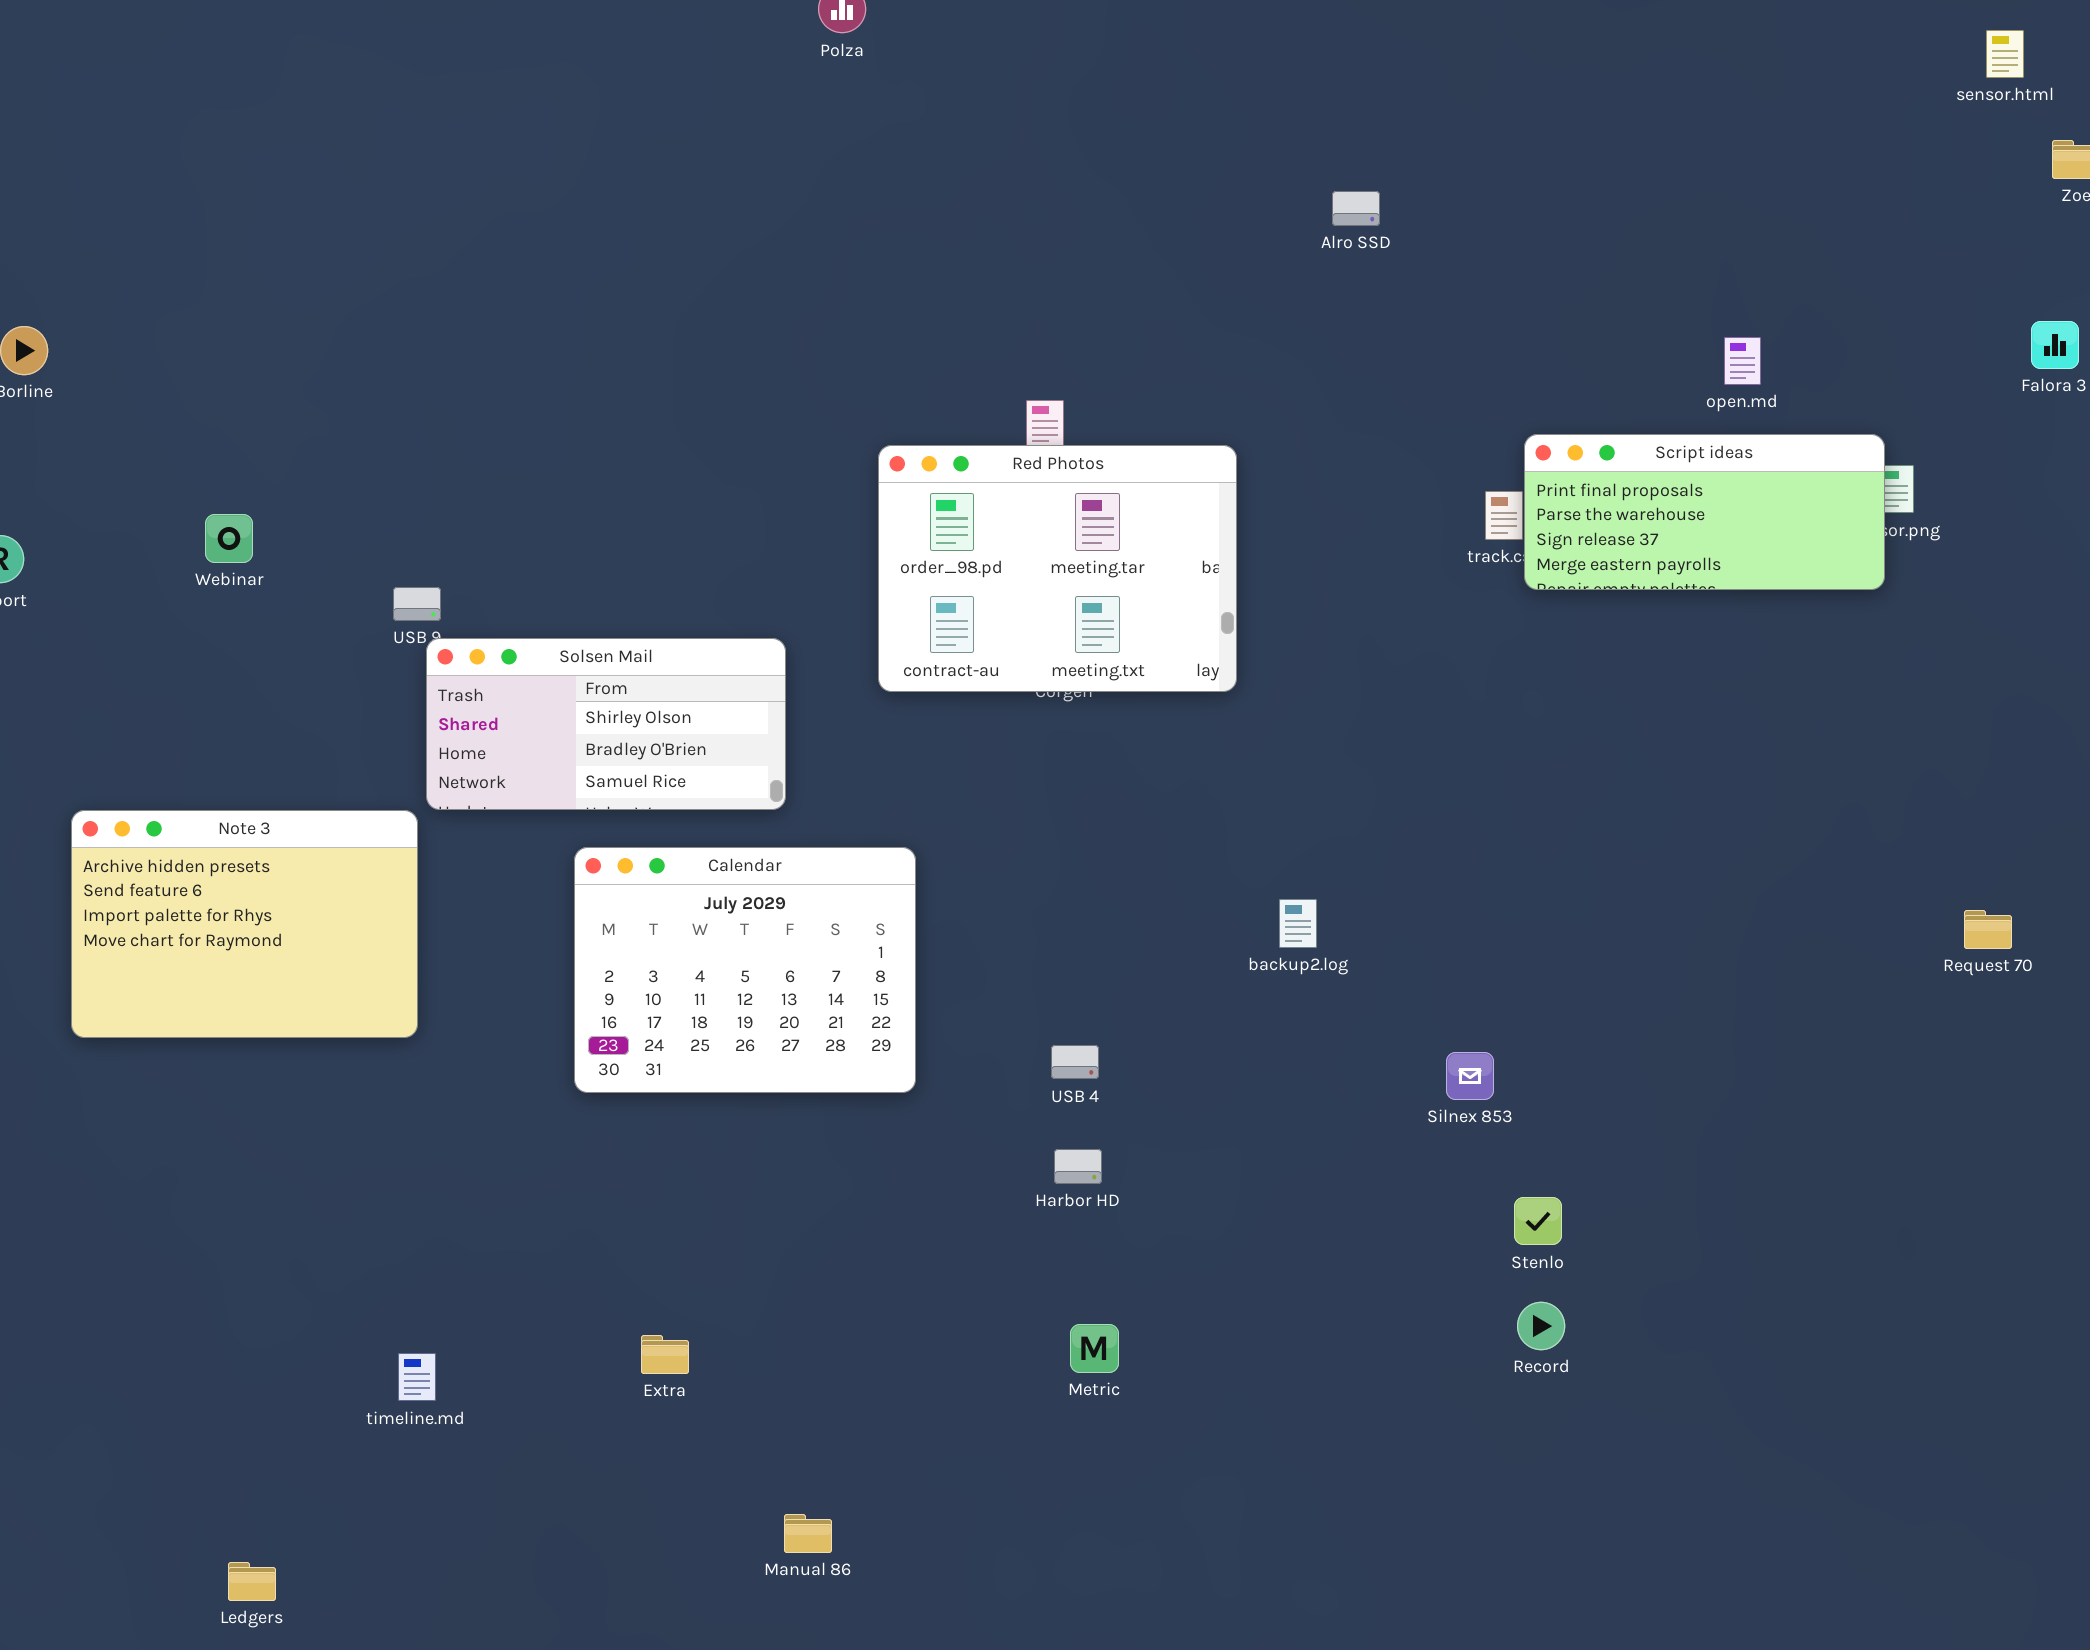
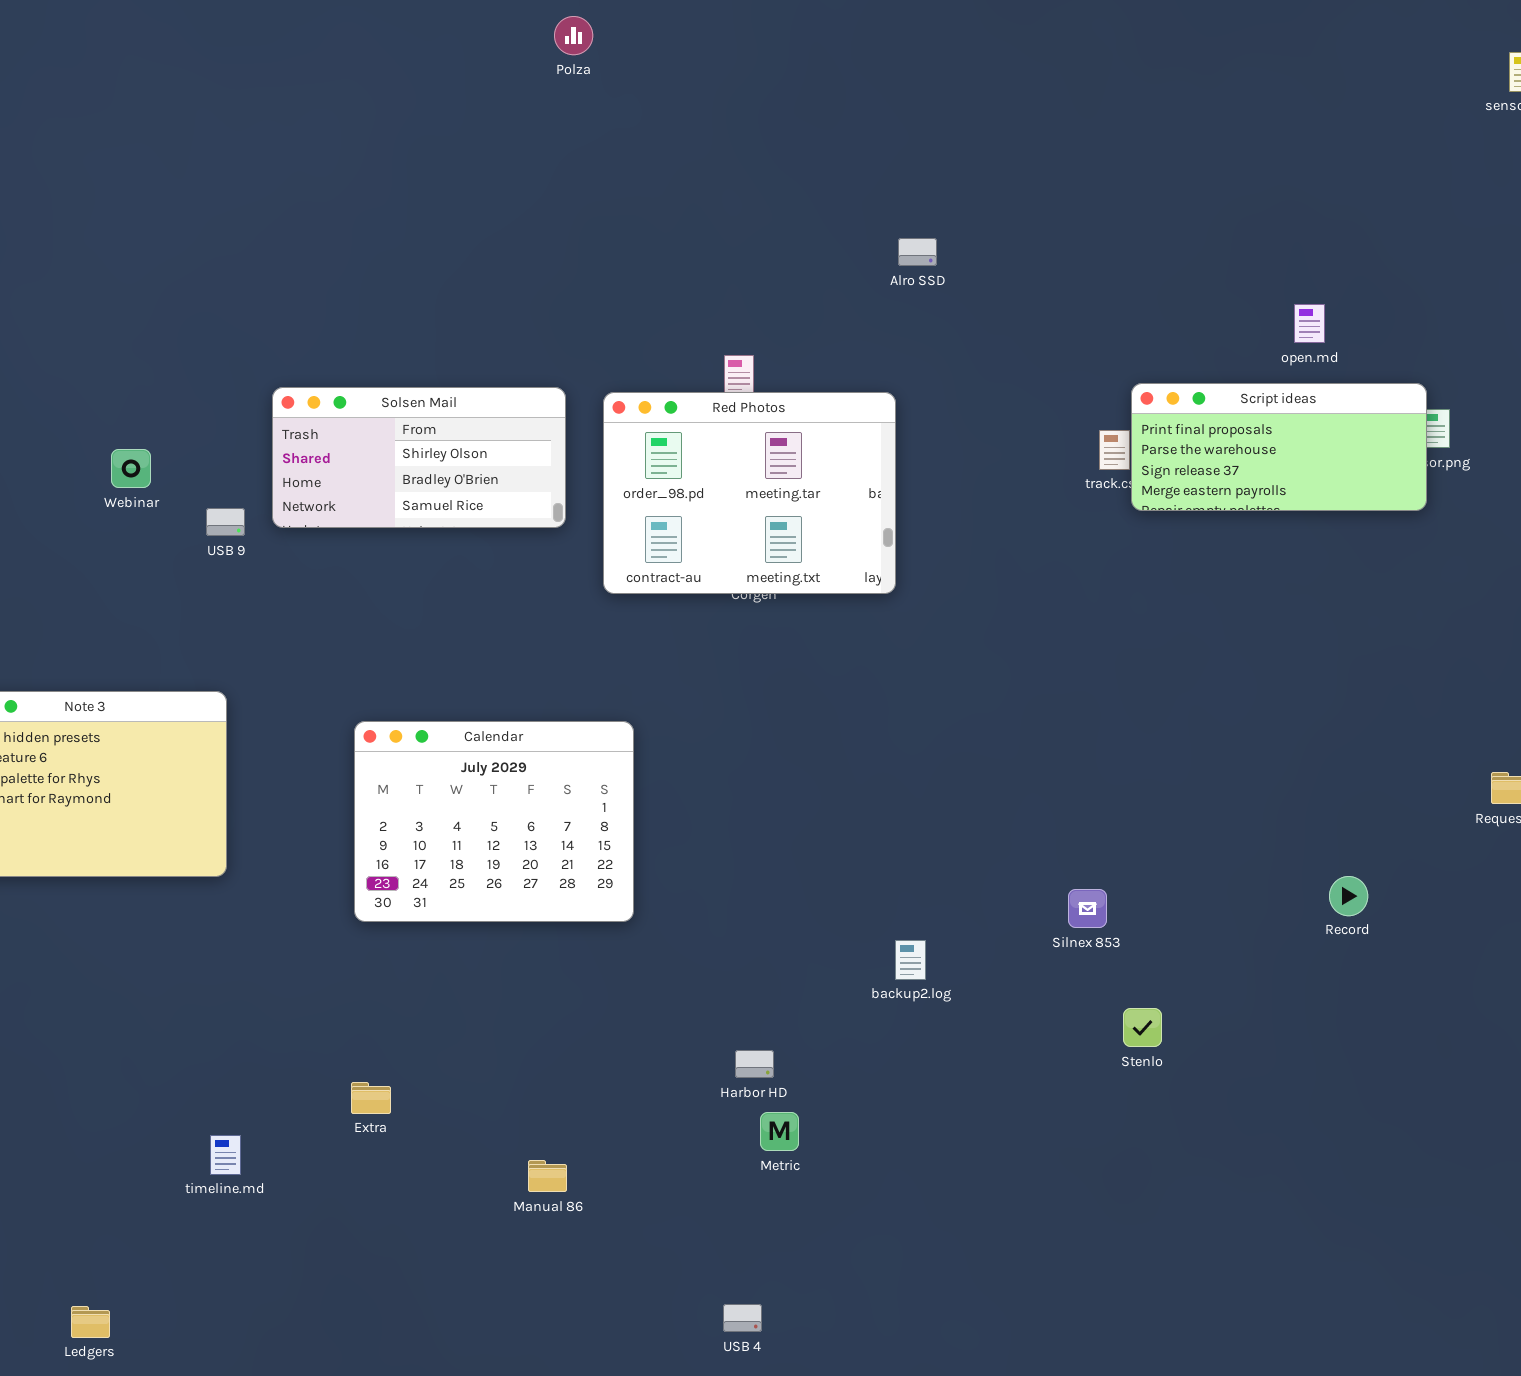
Alro SSD: [1332,191,1380,226] -> [898,238,937,266], moved
Webinar: [205,514,253,563] -> [111,449,151,488], moved
Solsen Mail: [426,638,786,810] -> [272,387,566,528], moved
backup2.log: [1279,899,1317,948] -> [895,940,926,980], moved
USB 4: [1051,1045,1099,1079] -> [723,1304,762,1332], moved
Harbor HD: [1054,1149,1102,1184] -> [735,1050,774,1078], moved
Record: [1517,1302,1565,1350] -> [1329,876,1368,916], moved
Extra: [641,1335,689,1374] -> [351,1082,391,1114], moved
Manual 86: [784,1514,832,1553] -> [528,1160,567,1192], moved

